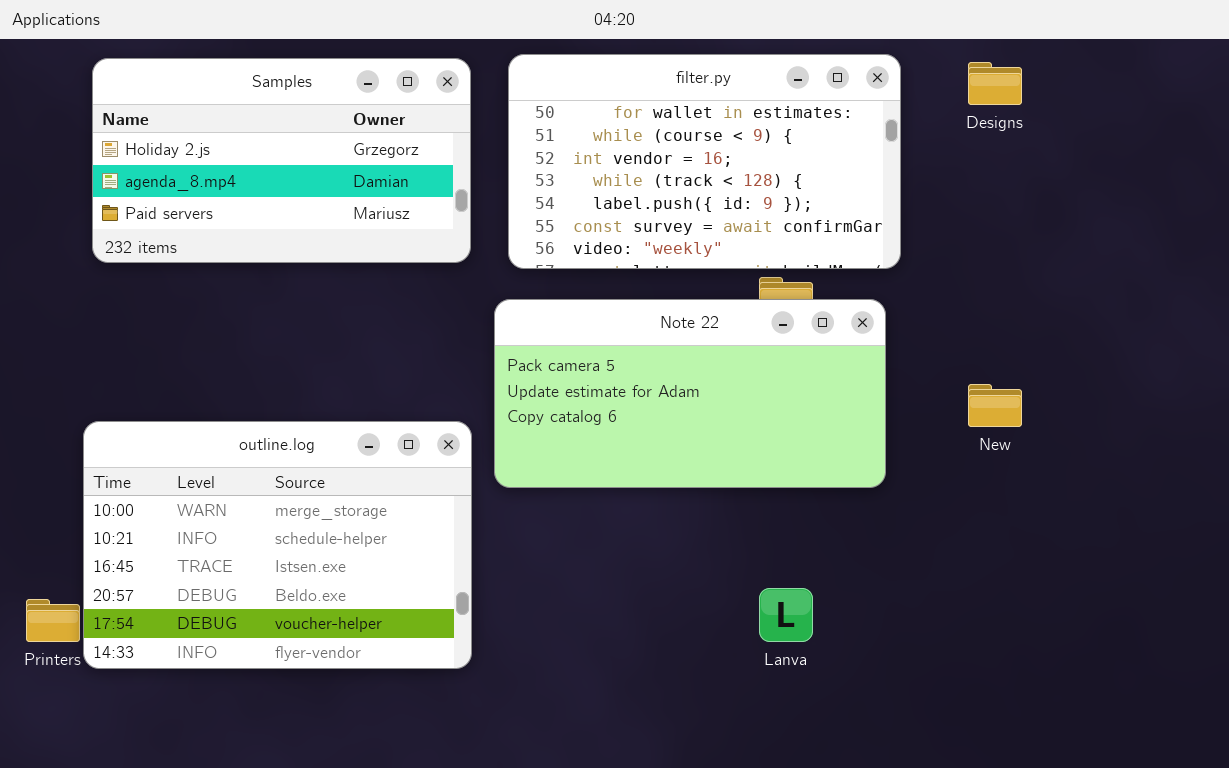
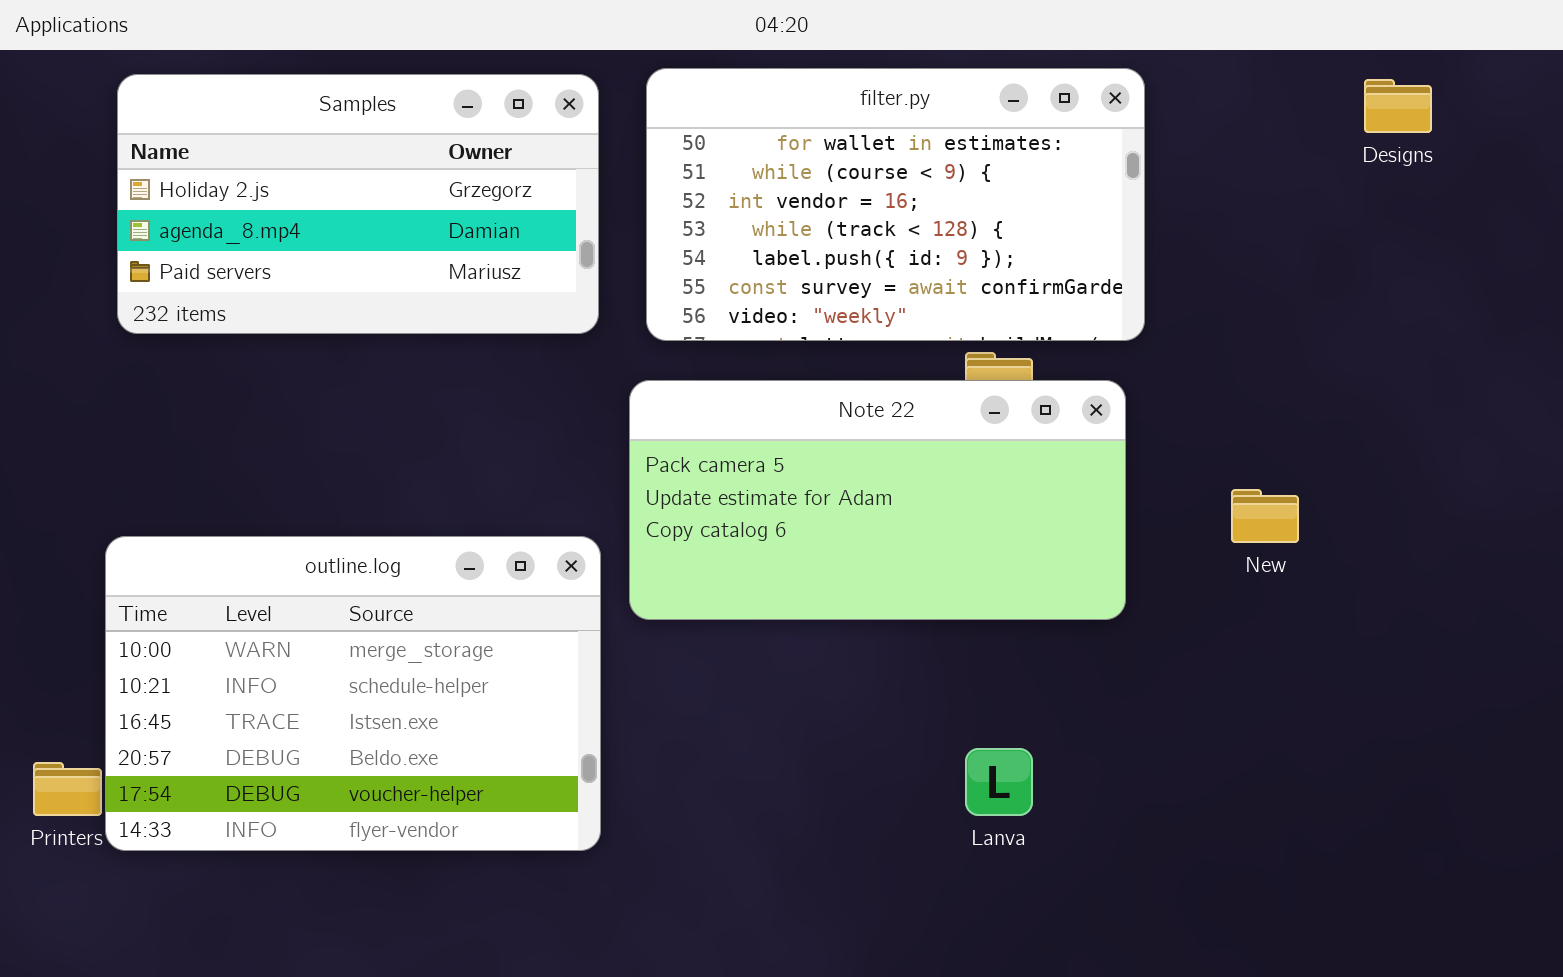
Designs: [968,62,1022,105] -> [1364,79,1432,133], moved

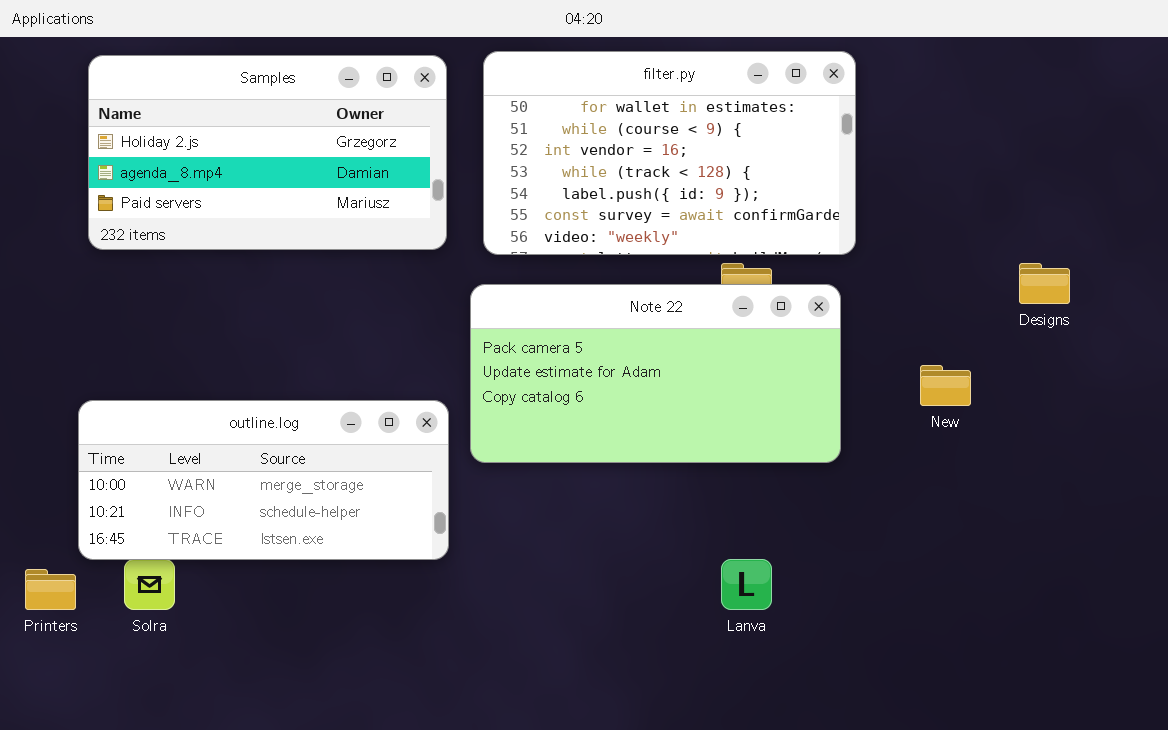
Designs: [1364,79,1432,133] -> [1019,263,1070,304], moved
outline.log: [105,536,601,851] -> [78,400,449,560], resized

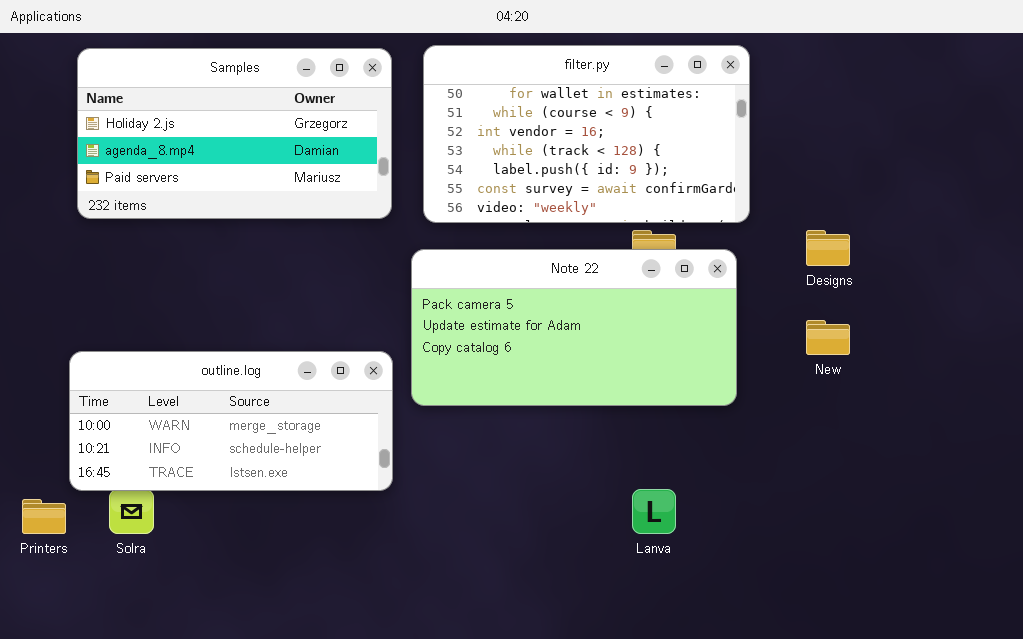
Designs: [1019,263,1070,304] -> [806,230,850,266], moved

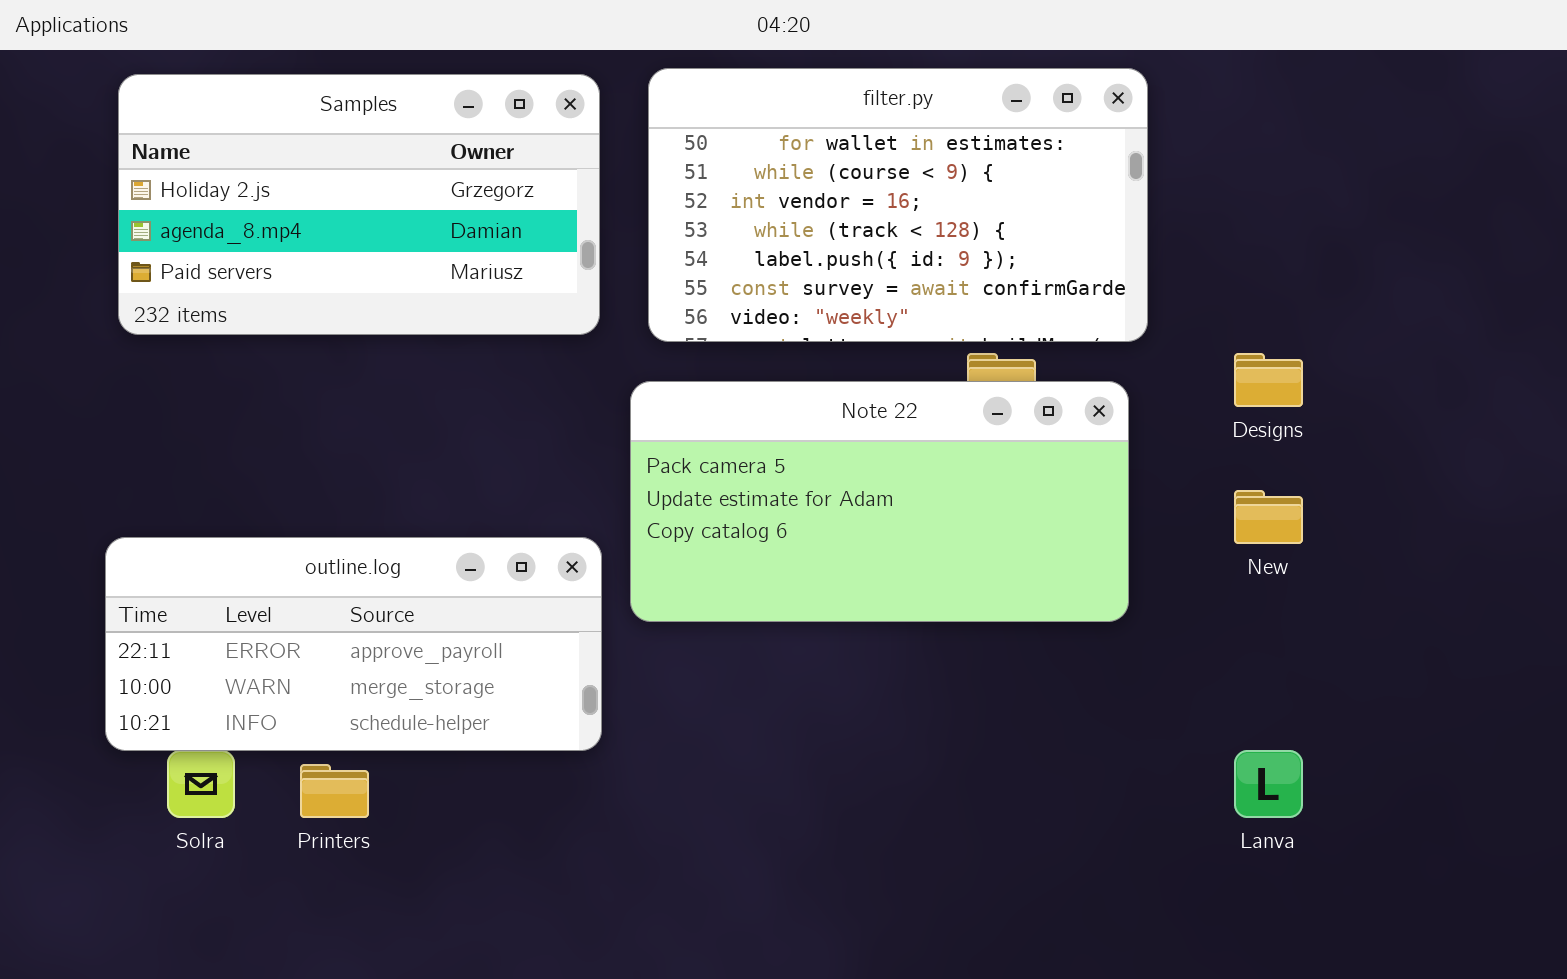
outline.log: [69,351,393,491] -> [105,537,602,751], scrolled up 1 row
Lanva: [632,489,676,534] -> [1234,750,1303,818], moved
Printers: [22,499,66,534] -> [300,764,369,818], moved

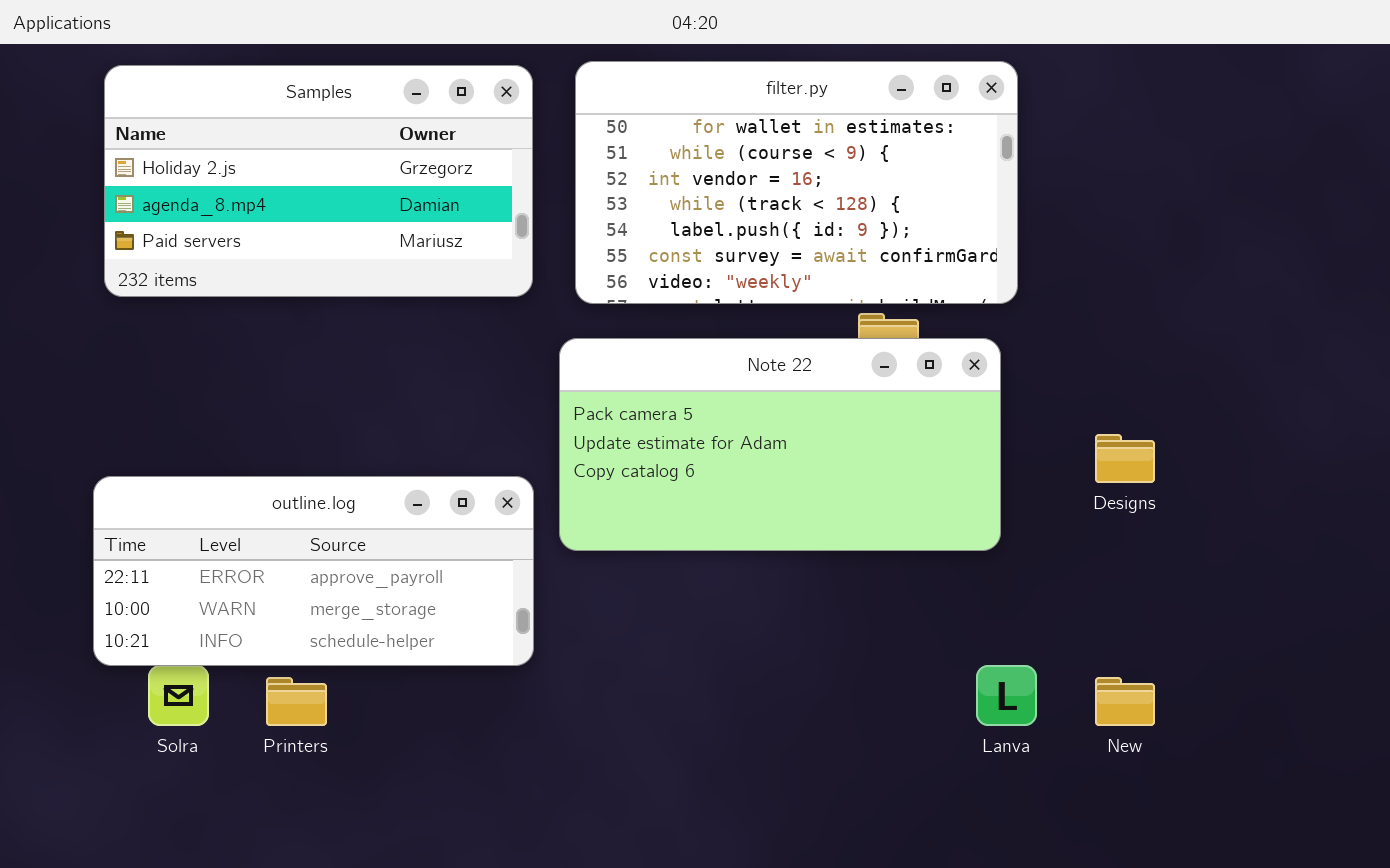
Designs: [1234,353,1303,407] -> [1095,434,1155,483], moved
New: [1234,490,1303,544] -> [1095,677,1155,726], moved
Lanva: [1234,750,1303,818] -> [976,665,1037,726], moved

